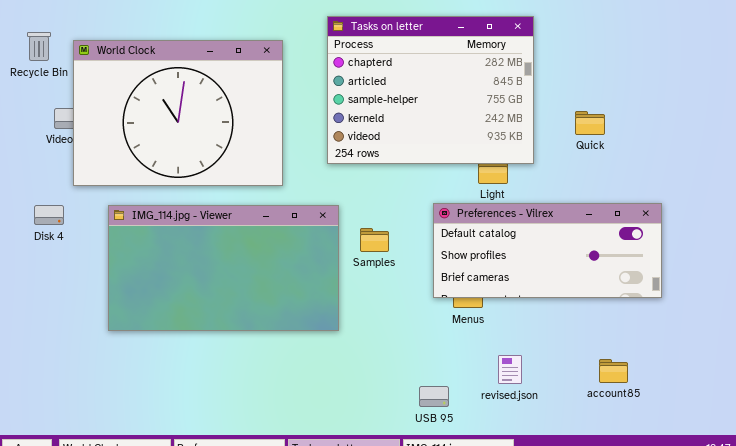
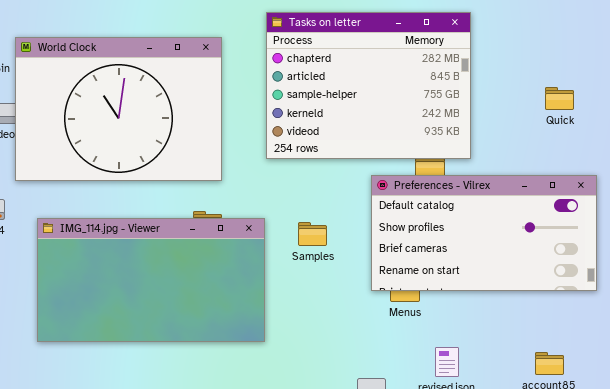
Quick: [575,111,605,135] -> [545,87,574,110], moved
Preferences - Vilrex: [433,203,662,298] -> [371,175,597,291], resized
IMG_114.jpg - Viewer: [108,205,339,331] -> [37,218,265,342], moved

